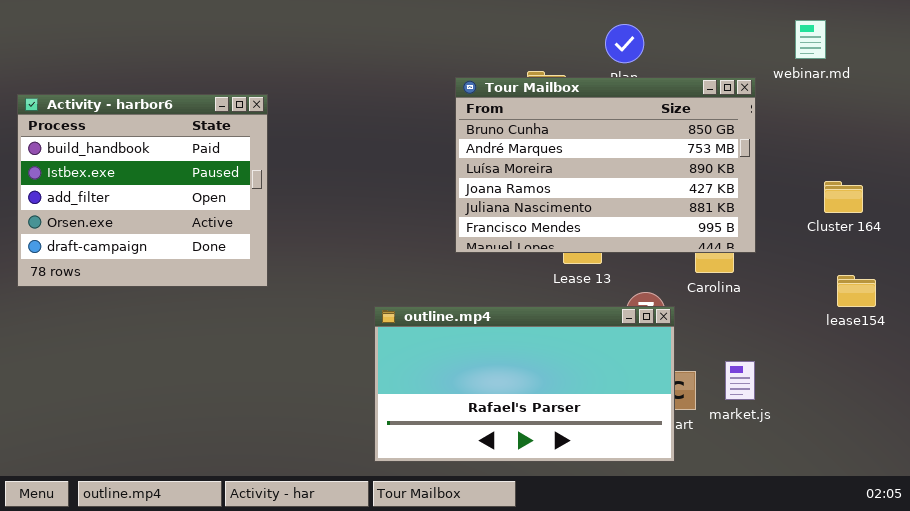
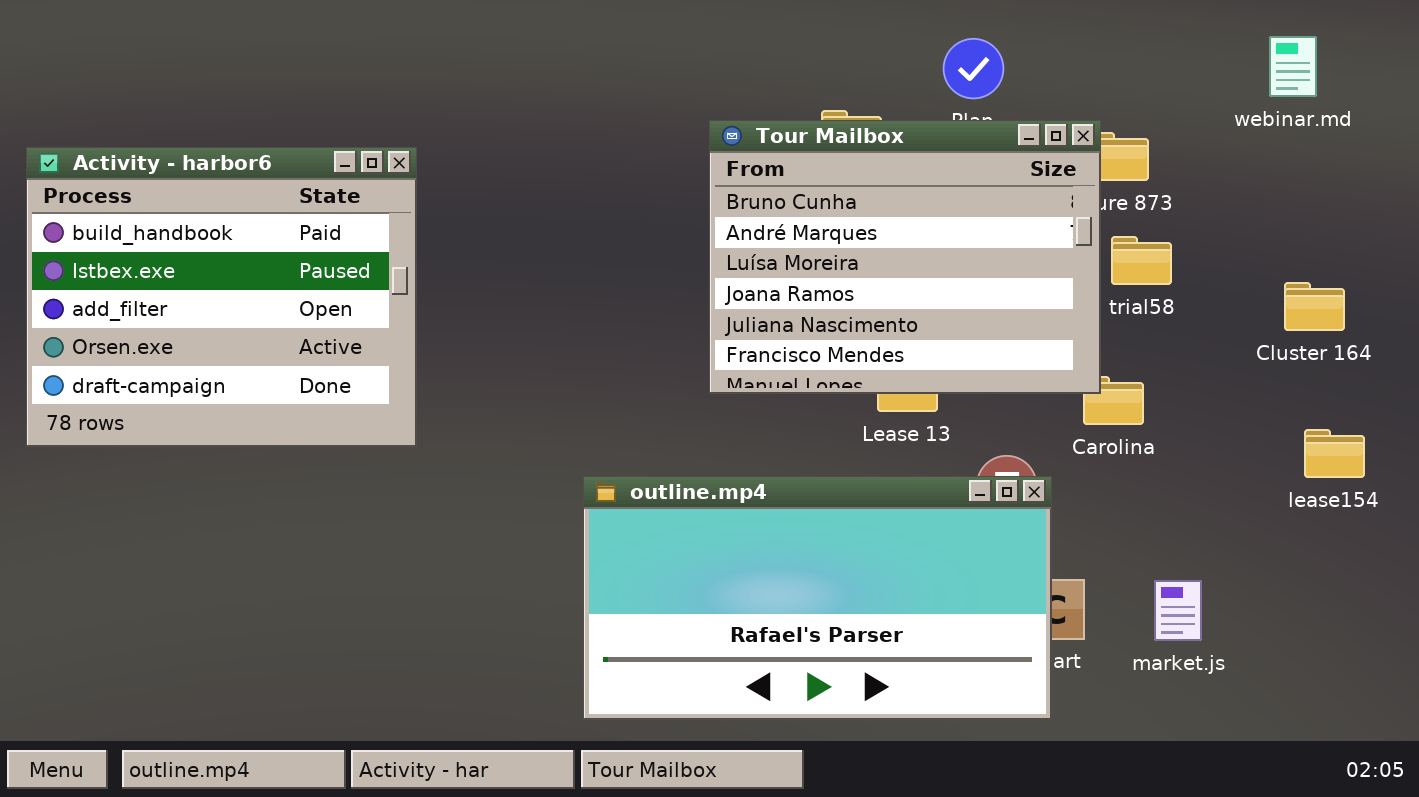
webinar.md: [795,20,826,59] -> [1269,36,1317,97], moved
Tour Mailbox: [455,77,756,253] -> [709,120,1101,394], resized
market.js: [725,361,755,400] -> [1154,580,1202,641], moved

